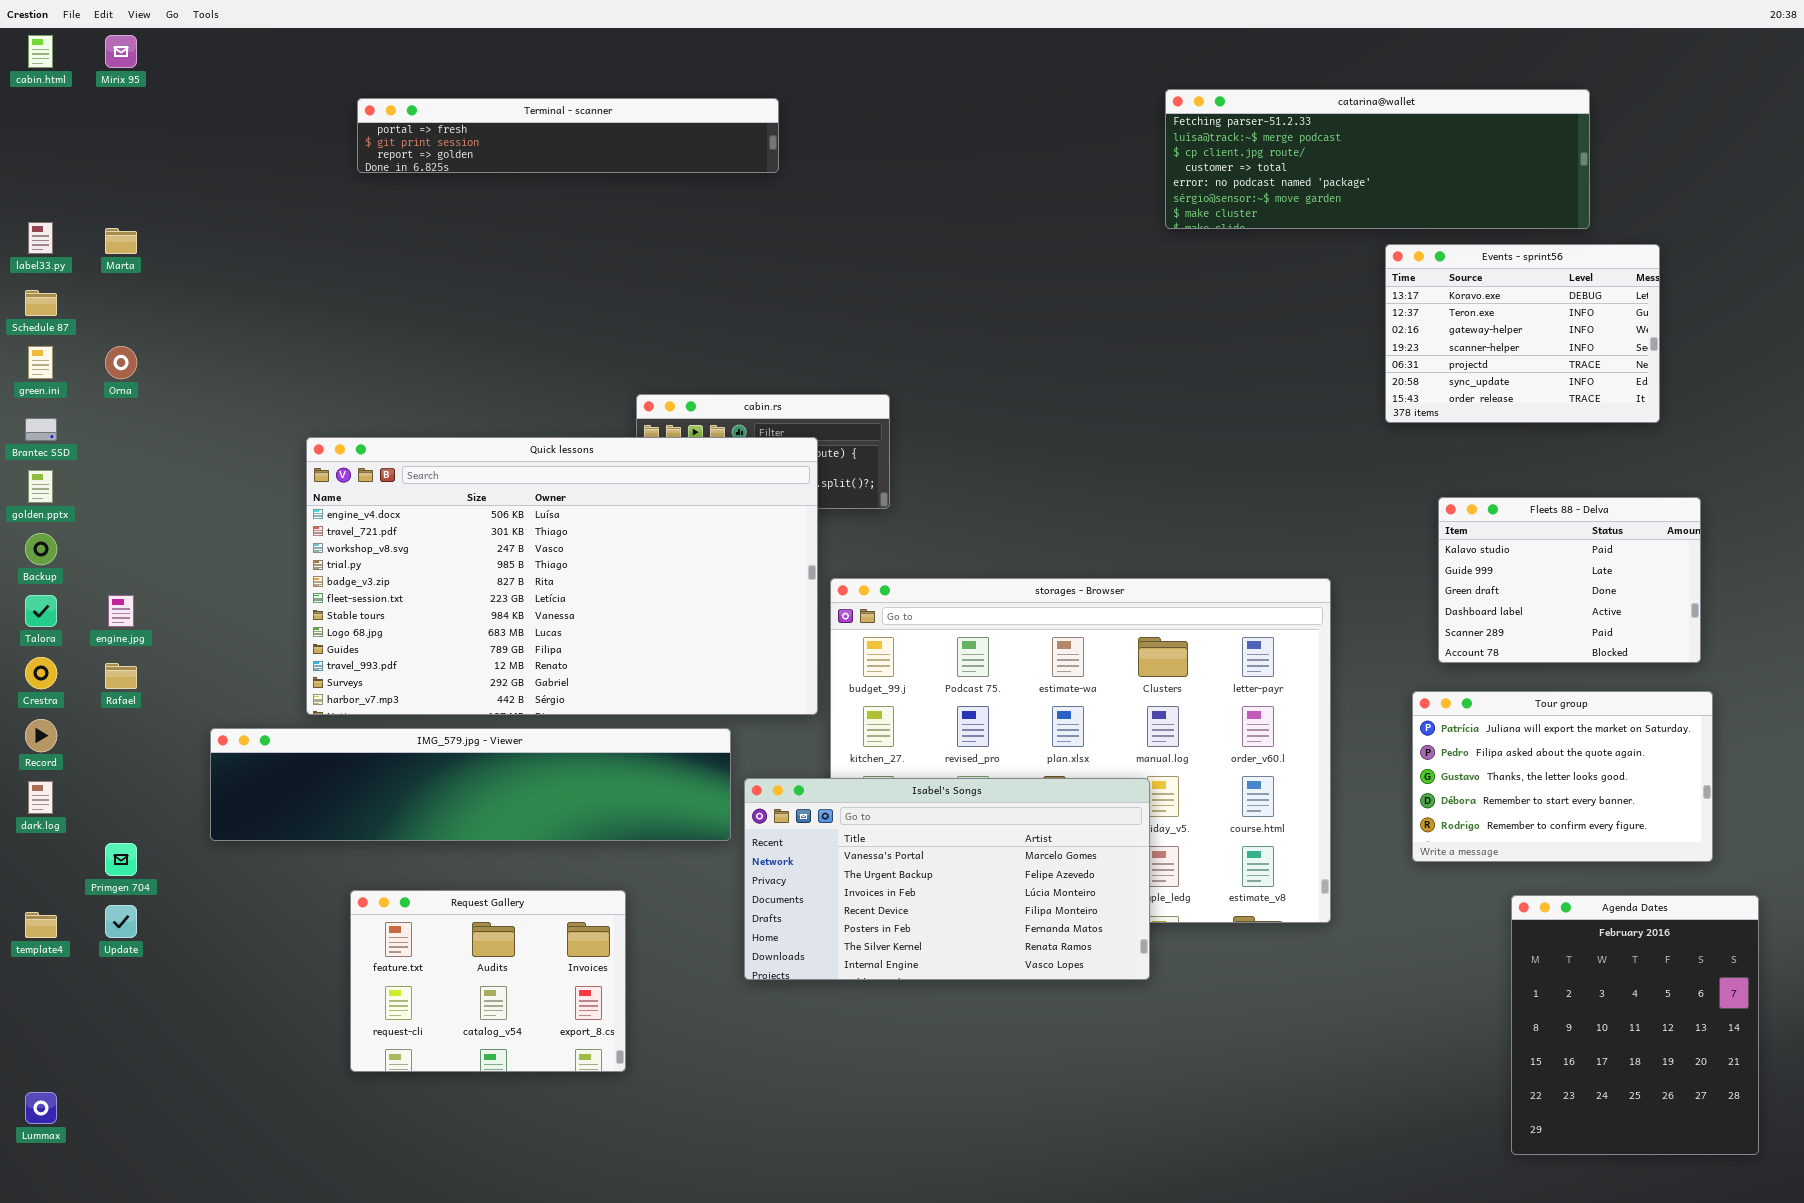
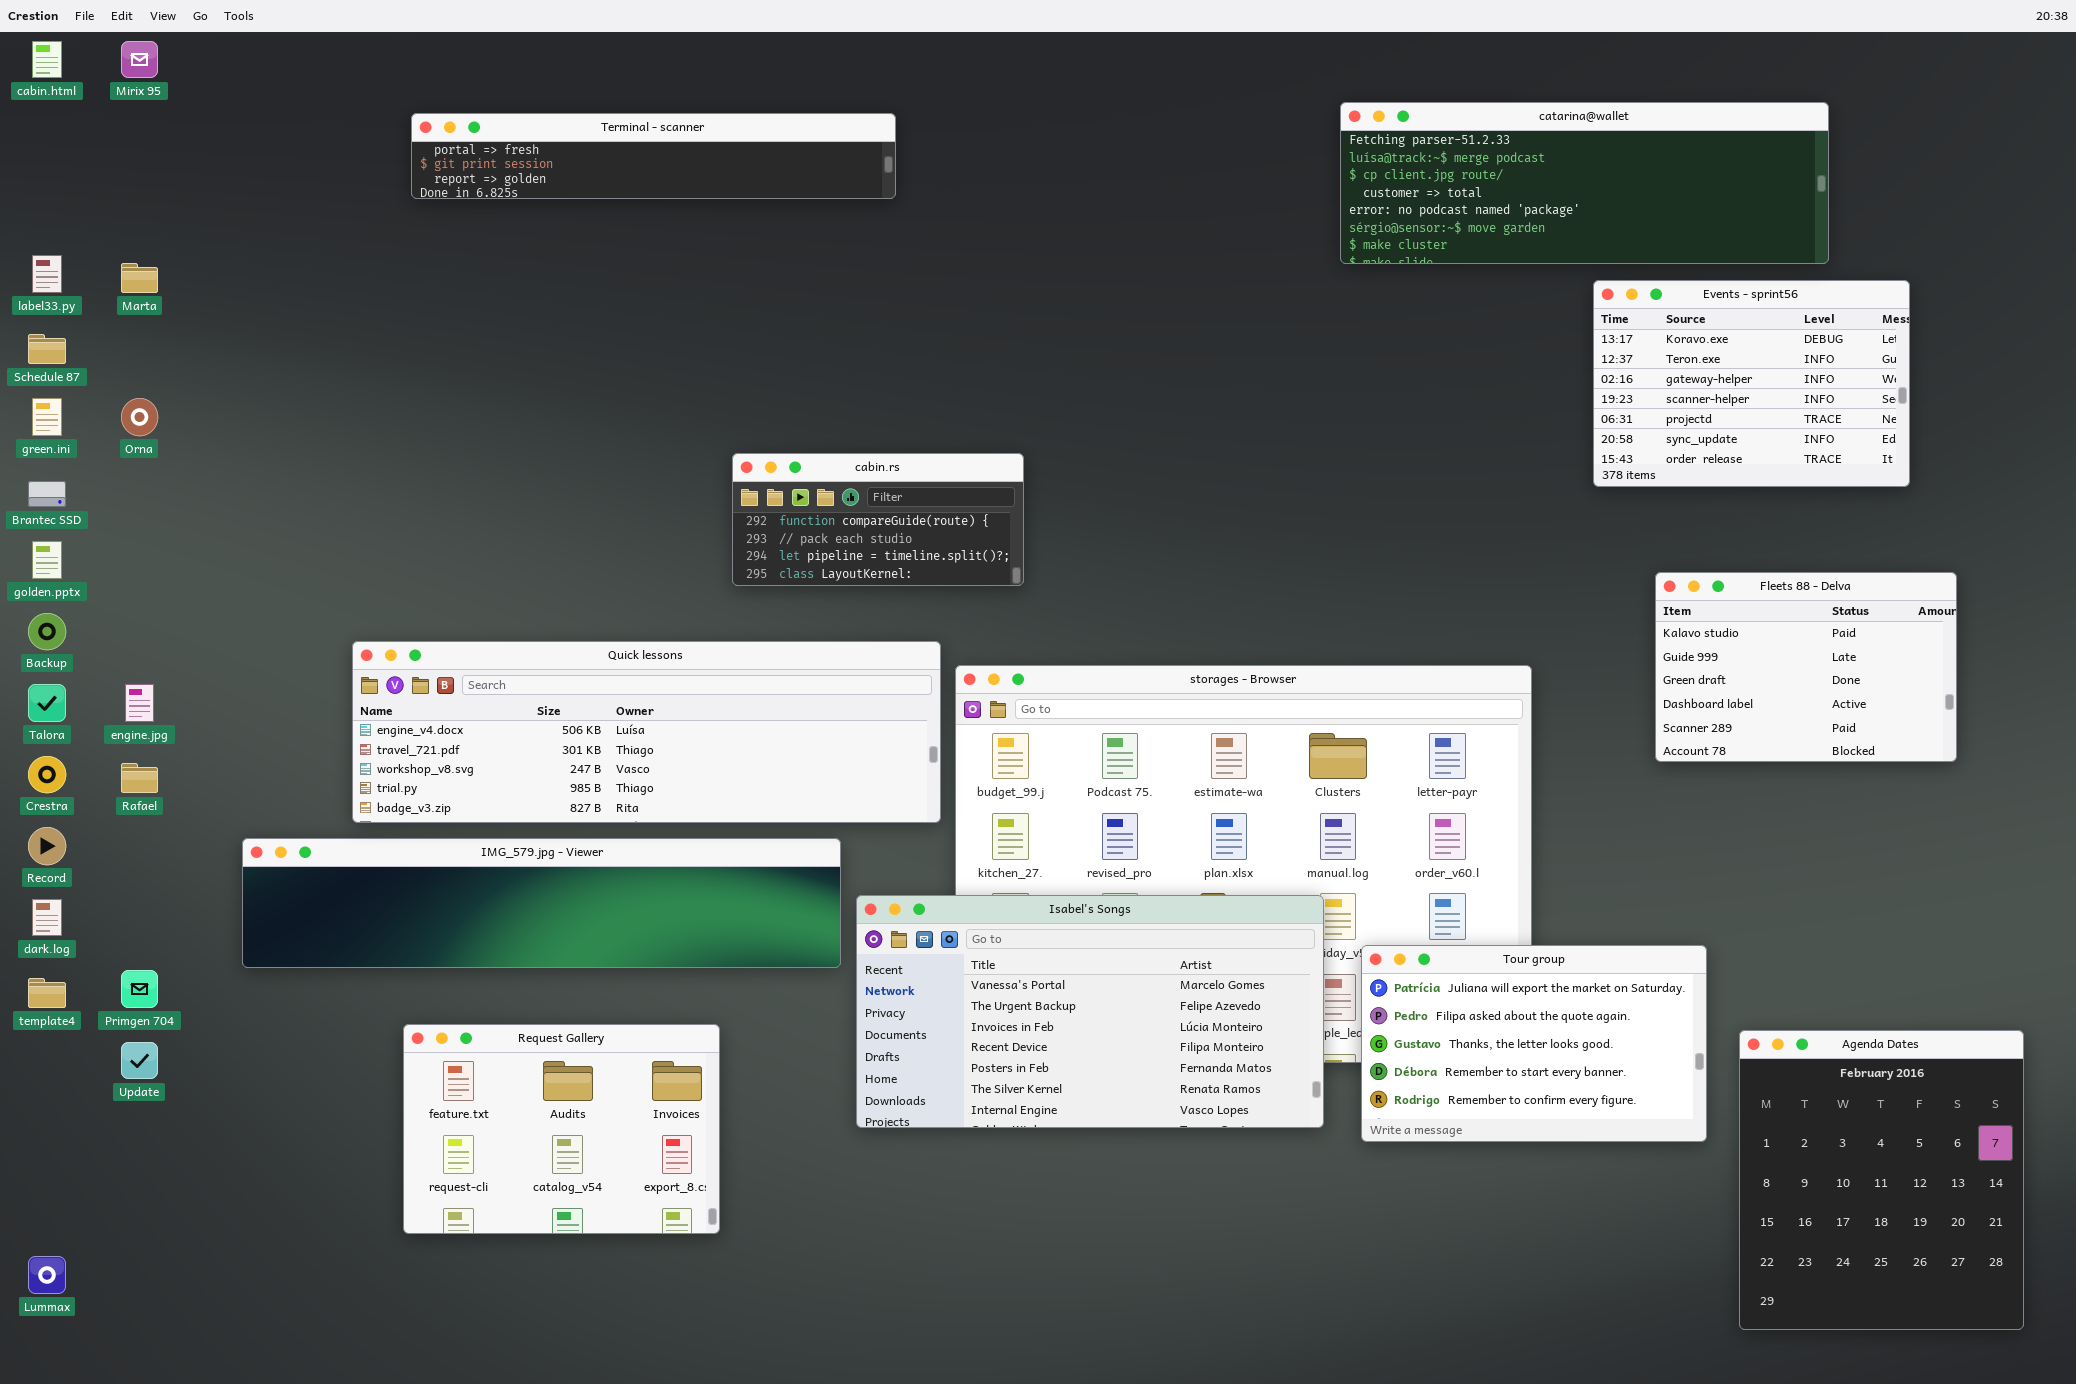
Quick lessons: [306,437,818,715] -> [352,641,941,823], resized
Tour group: [1412,691,1713,862] -> [1361,945,1707,1142], moved
template4: [25,912,57,938] -> [28,978,66,1008], moved

